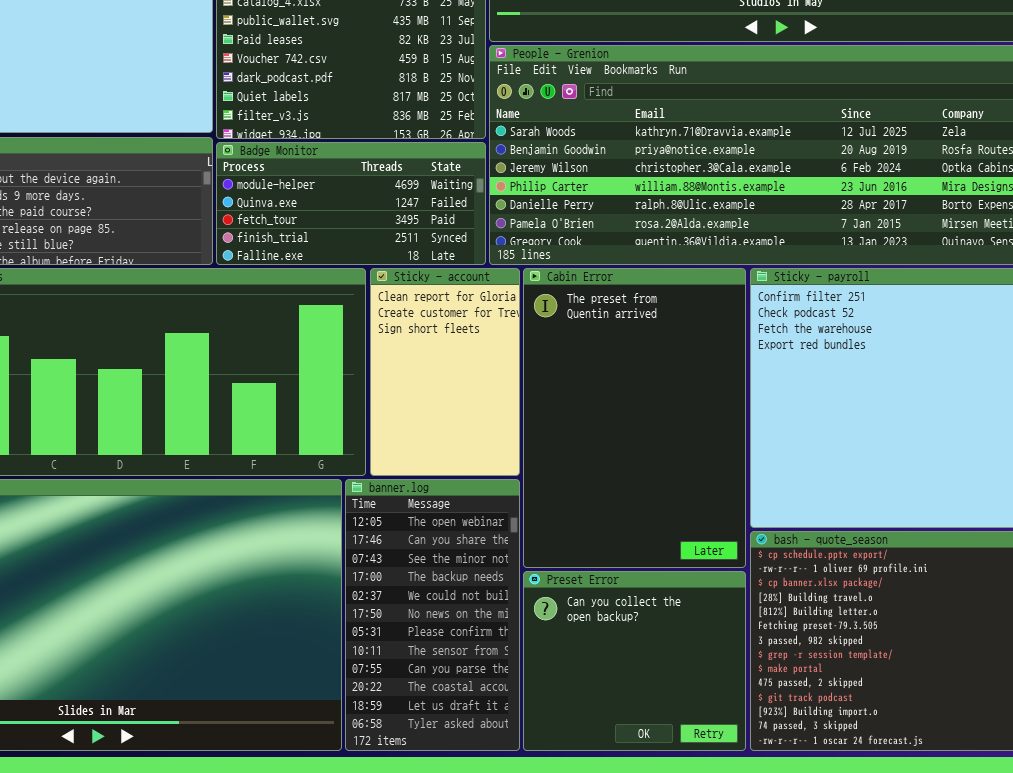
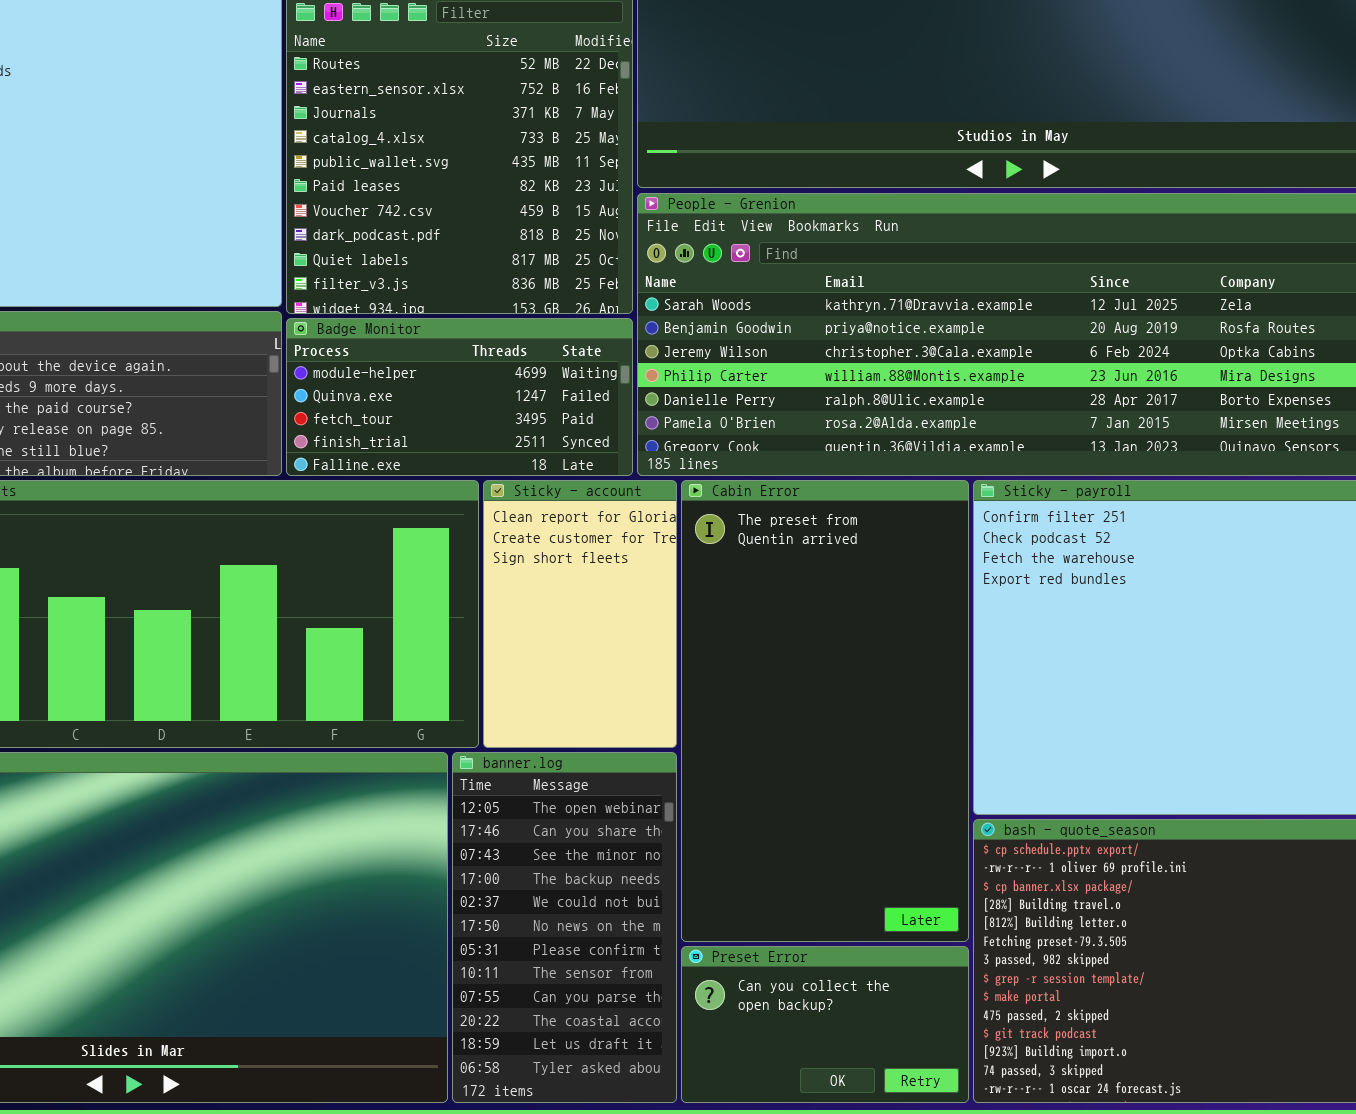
Cabin Error: [523,268,746,568] -> [681,480,969,942], resized
Preset Error: [523,571,746,751] -> [681,946,969,1103], resized

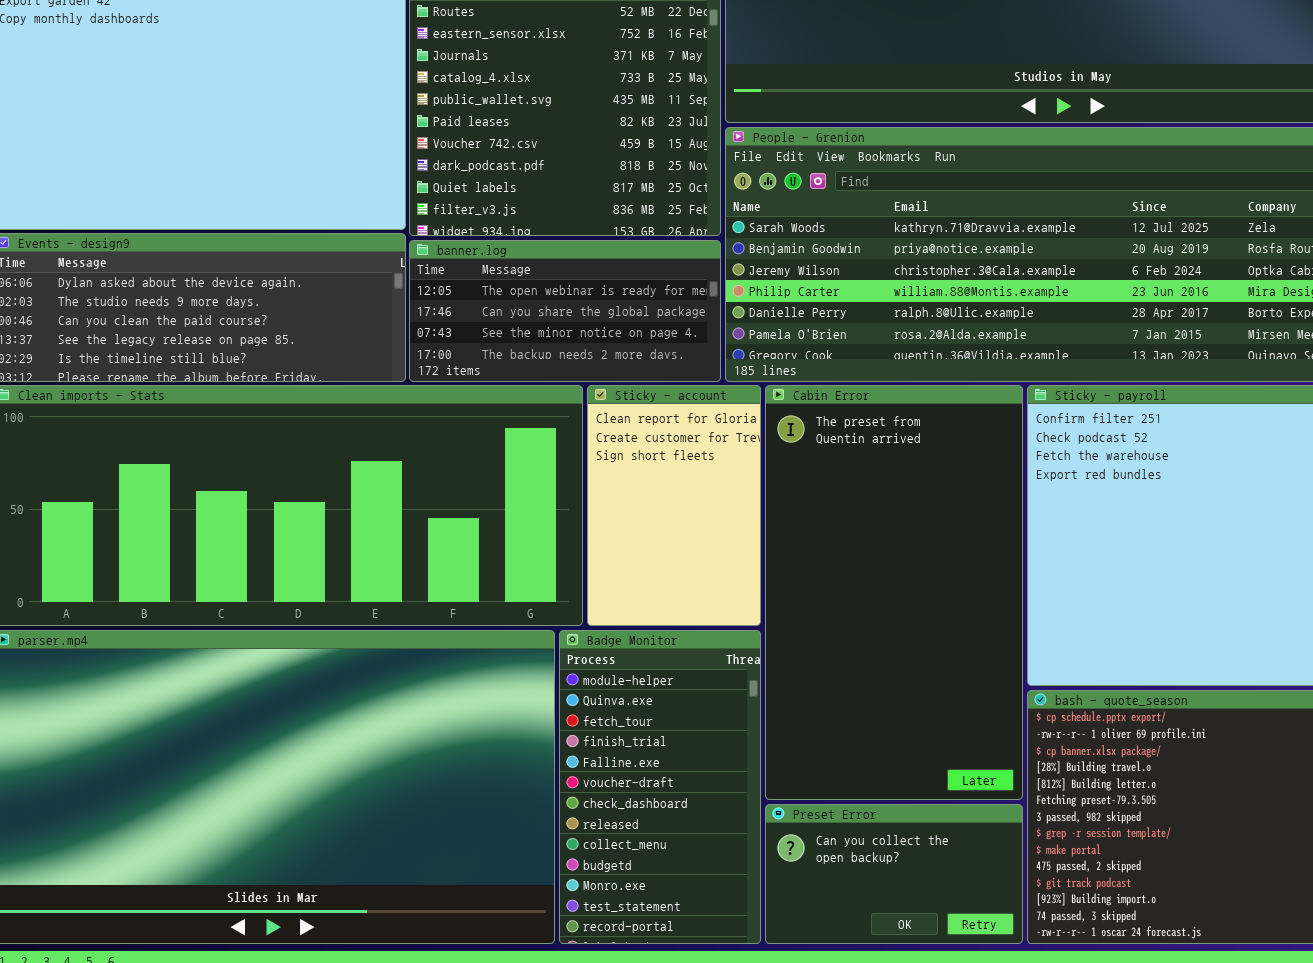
Badge Monitor: [286,318,633,476] -> [559,630,761,944], moved, resized
banner.log: [452,752,677,1103] -> [409,240,721,382], moved, resized

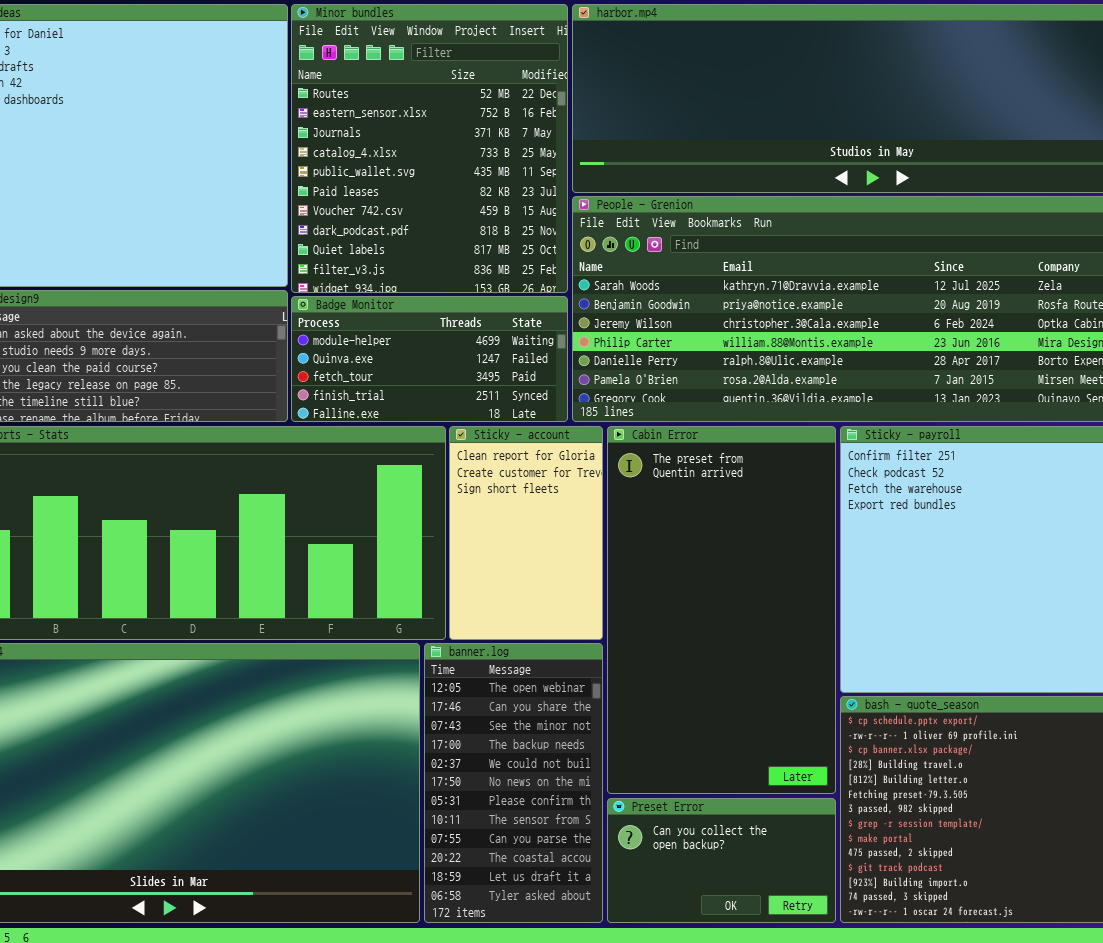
banner.log: [409,240,721,382] -> [424,643,603,923], moved, resized
Badge Monitor: [559,630,761,944] -> [291,296,568,422], moved, resized

